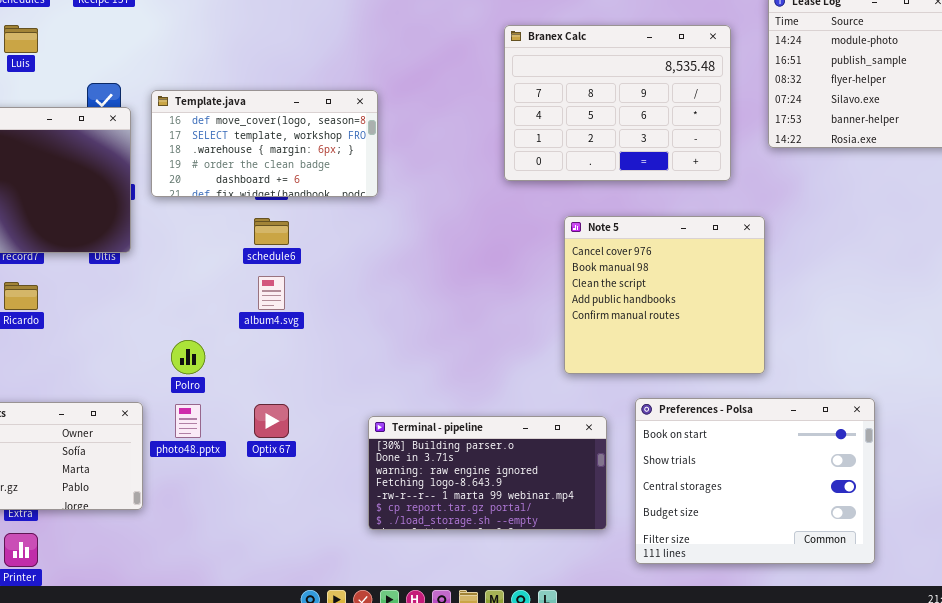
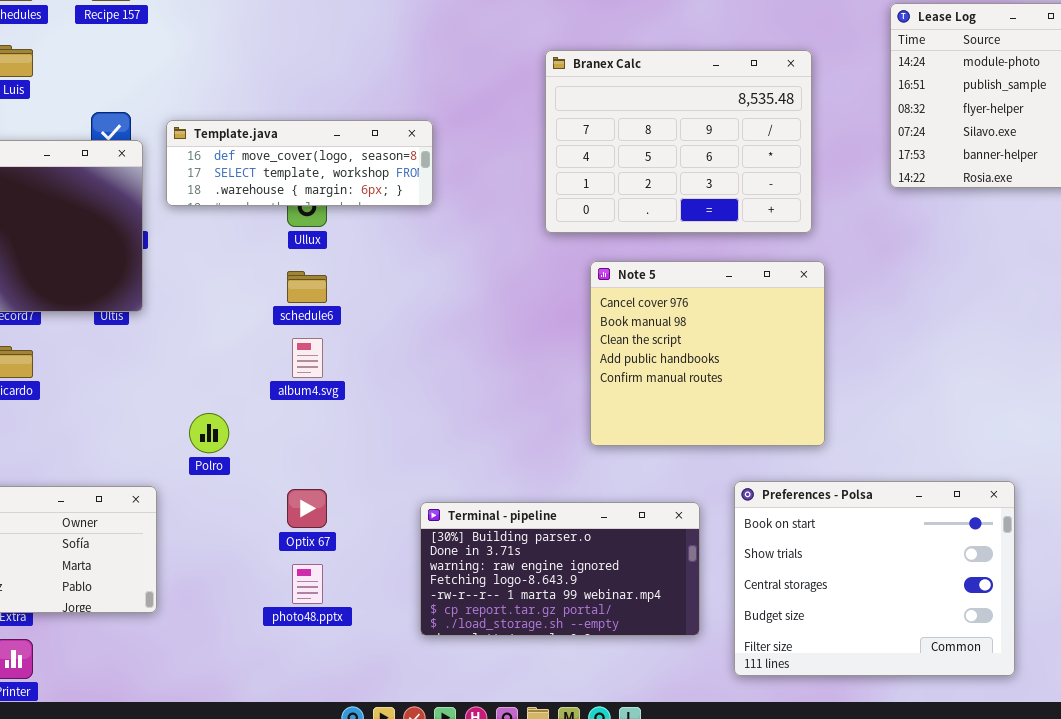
Branex Calc: [504,25,731,181] -> [545,50,812,233], moved
Template.java: [151,90,378,197] -> [166,120,433,206], resized
Note 5: [564,216,765,374] -> [590,261,825,446], moved
photo48.pptx: [175,404,201,438] -> [292,564,323,604], moved

